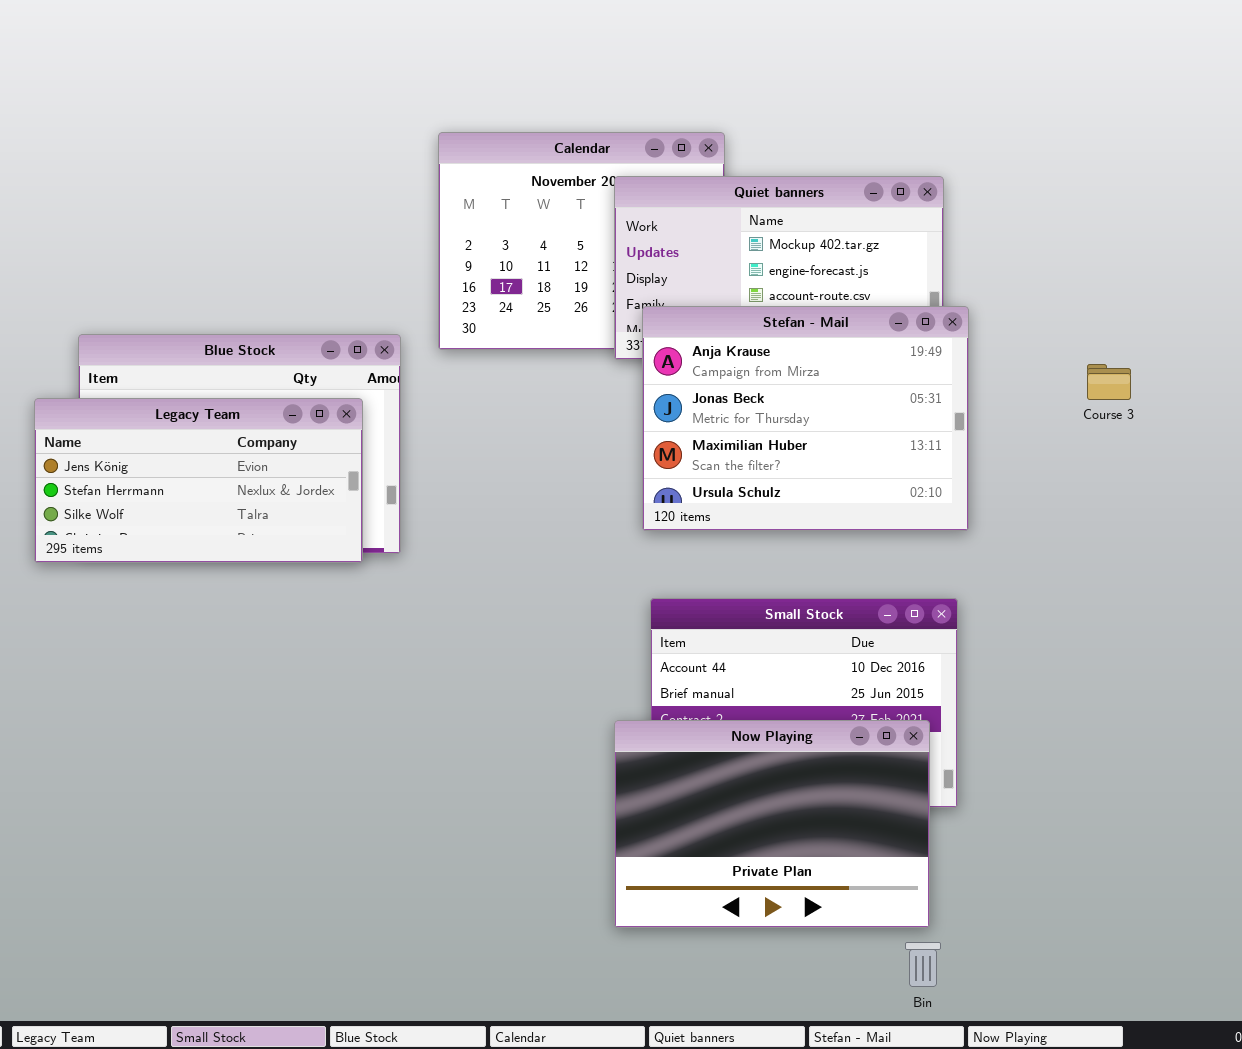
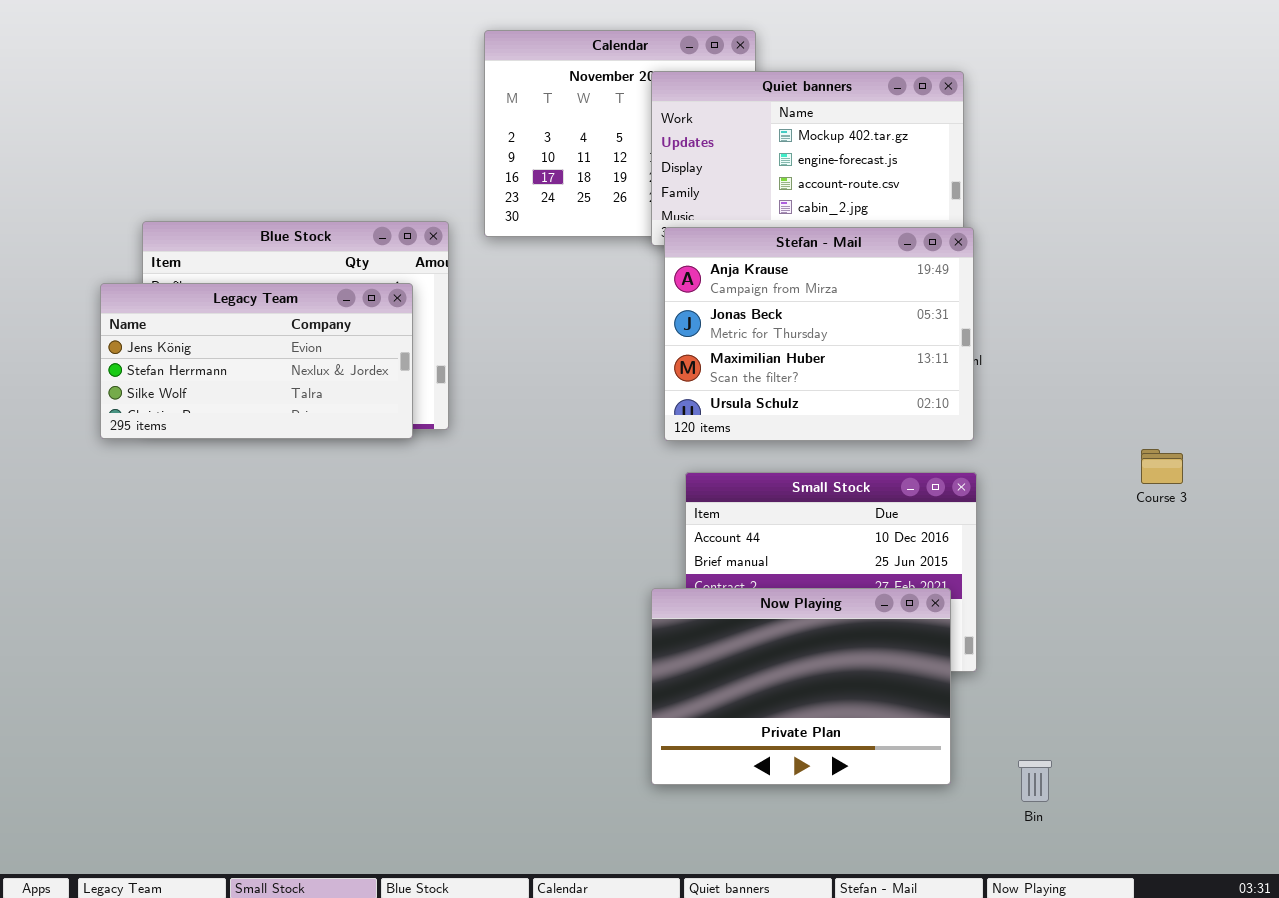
Stefan - Mail: [642,306,969,531] -> [664,227,974,441], moved
Course 3: [1087,364,1131,400] -> [1141,449,1183,484], moved
Bin: [905,942,941,987] -> [1018,760,1052,802], moved

